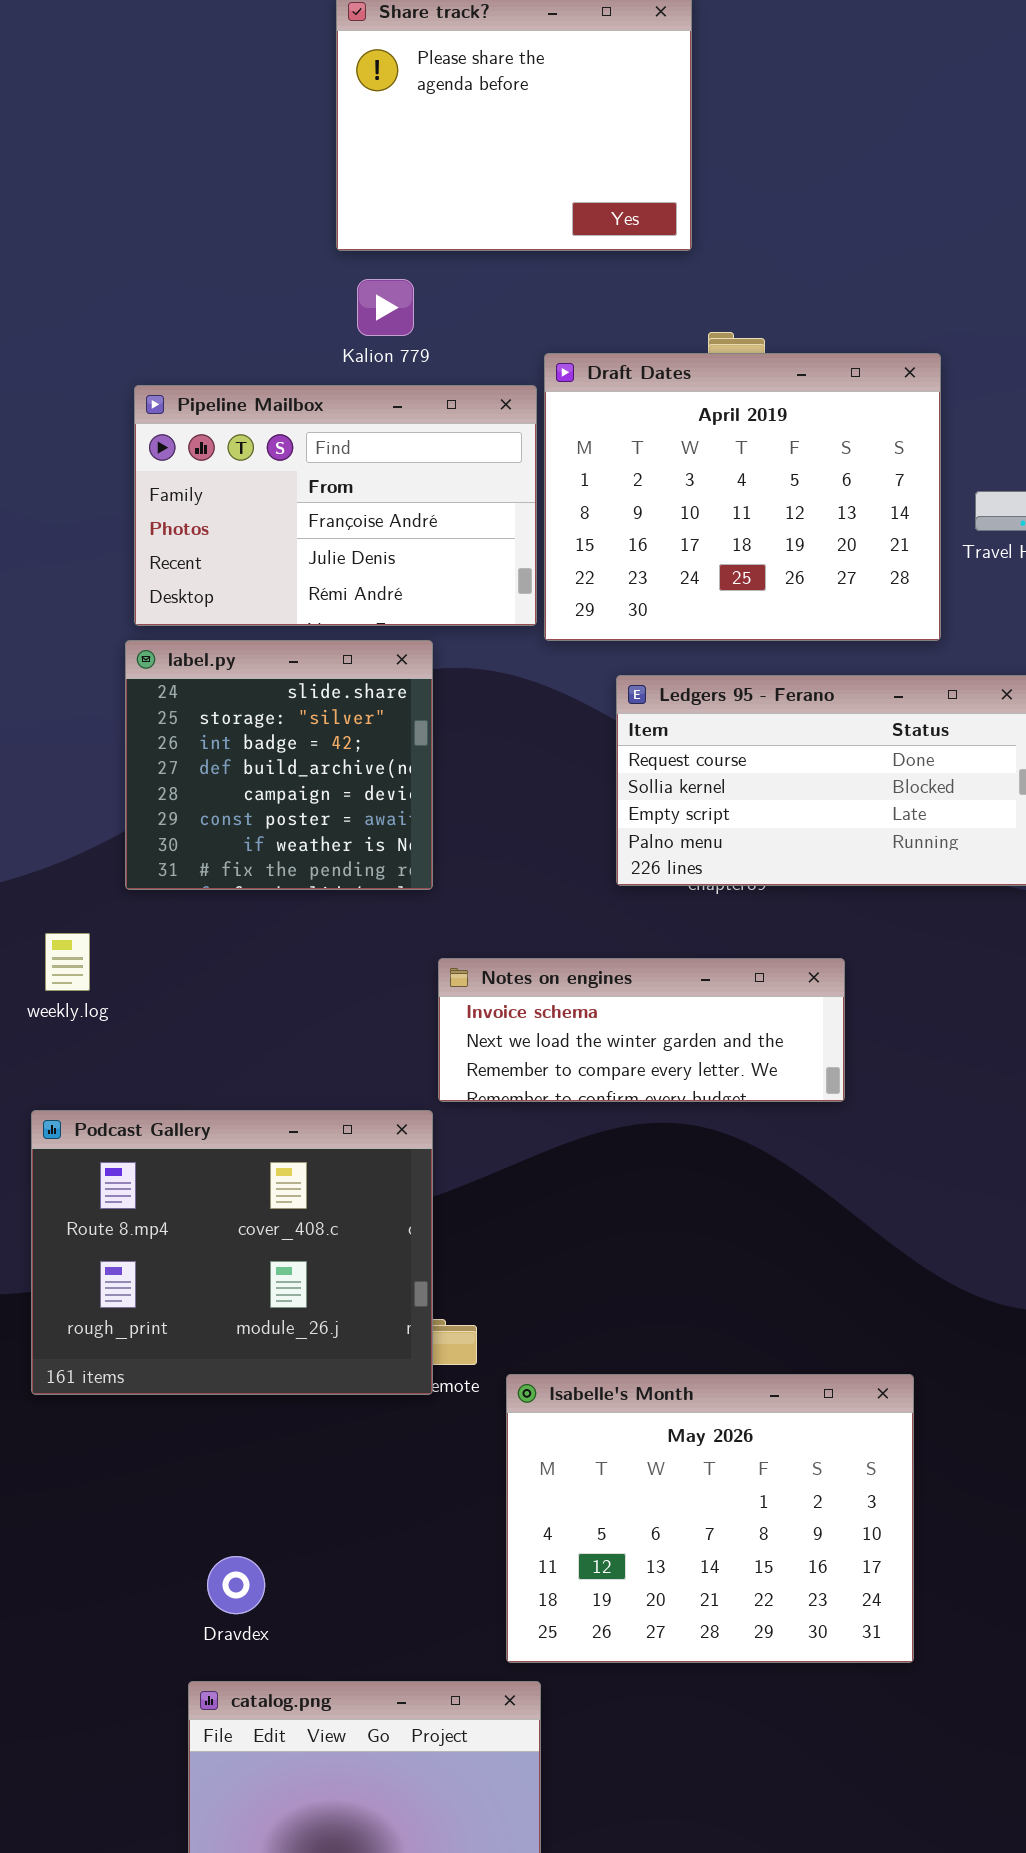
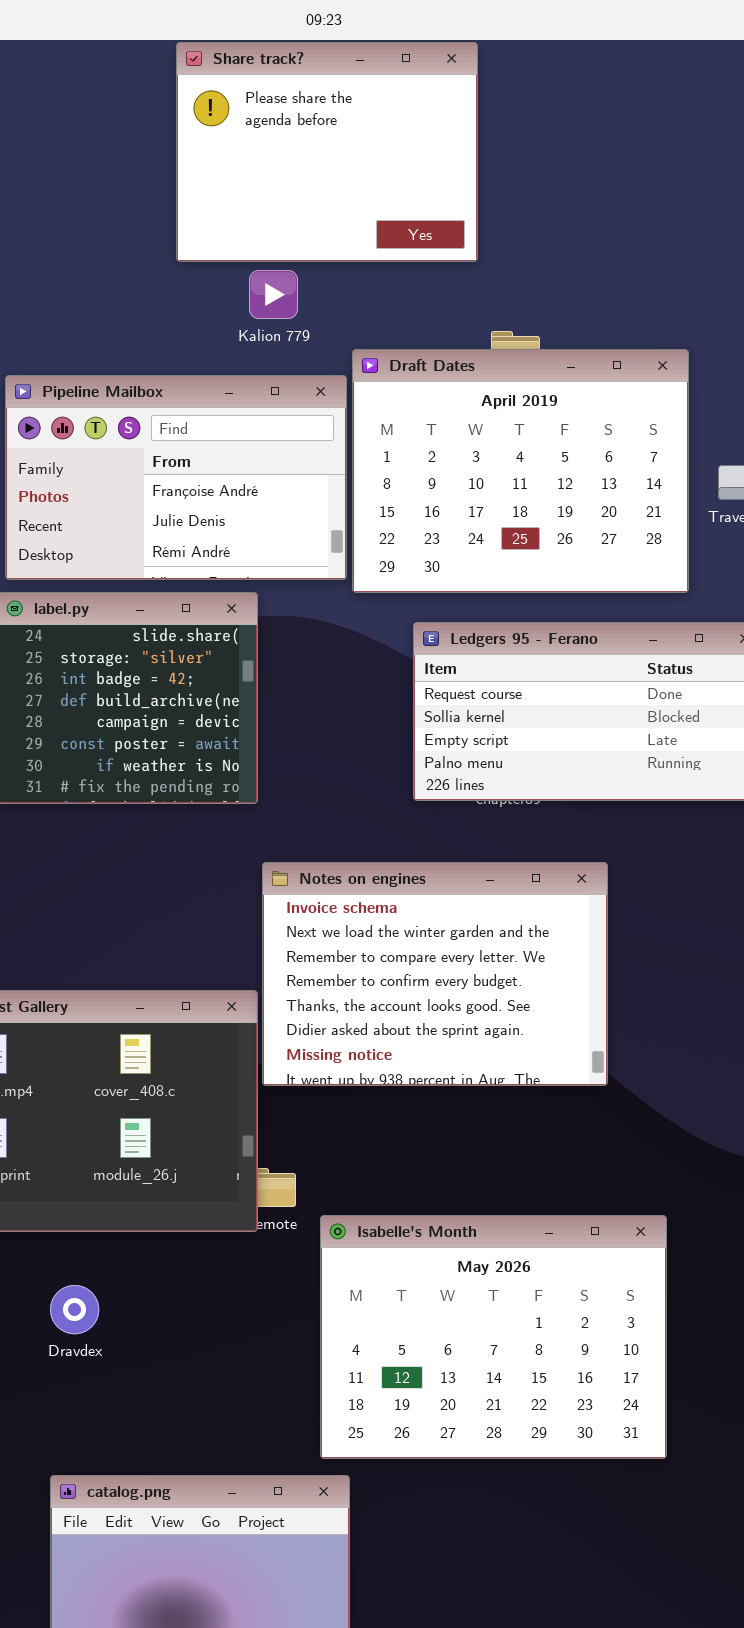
Kalion 779: [357,279,414,336] -> [249,270,298,319], moved
Notes on engines: [438,958,845,1102] -> [262,862,608,1086], resized
Dravdex: [207,1556,265,1614] -> [50,1285,99,1334], moved

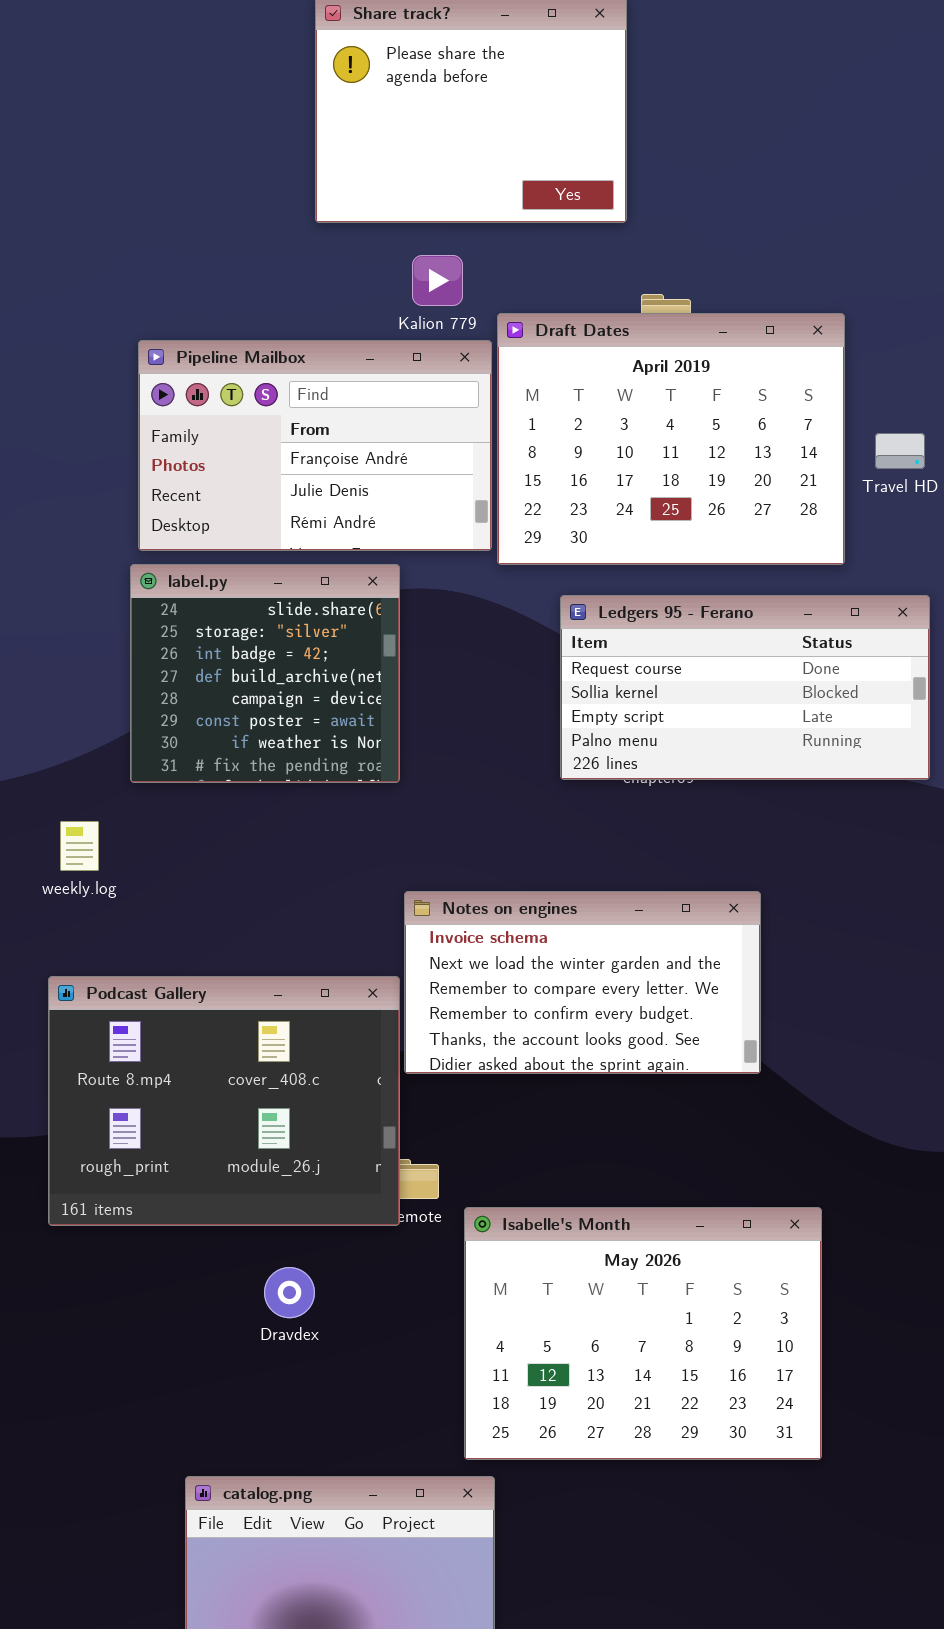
Kalion 779: [249,270,298,319] -> [412,255,463,306], moved
Notes on engines: [262,862,608,1086] -> [404,891,761,1074], resized
Dravdex: [50,1285,99,1334] -> [264,1267,315,1318], moved

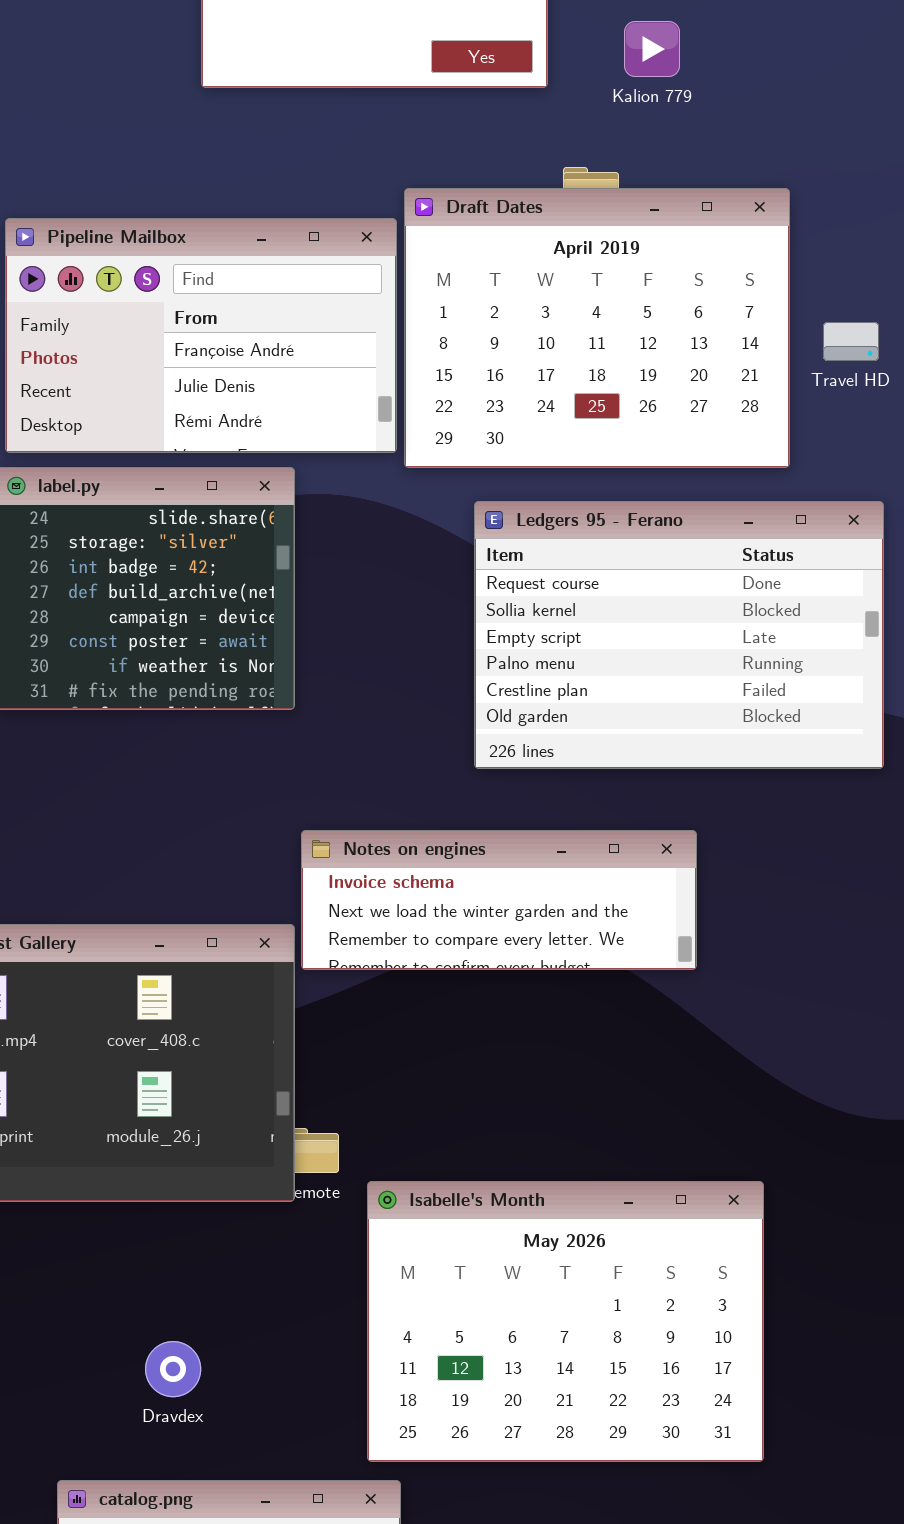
Kalion 779: [412,255,463,306] -> [624,21,680,77], moved
Ledgers 95 - Ferano: [560,595,930,780] -> [474,501,884,769], resized
Notes on engines: [404,891,761,1074] -> [301,830,697,970], resized
Dravdex: [264,1267,315,1318] -> [145,1341,201,1397], moved

